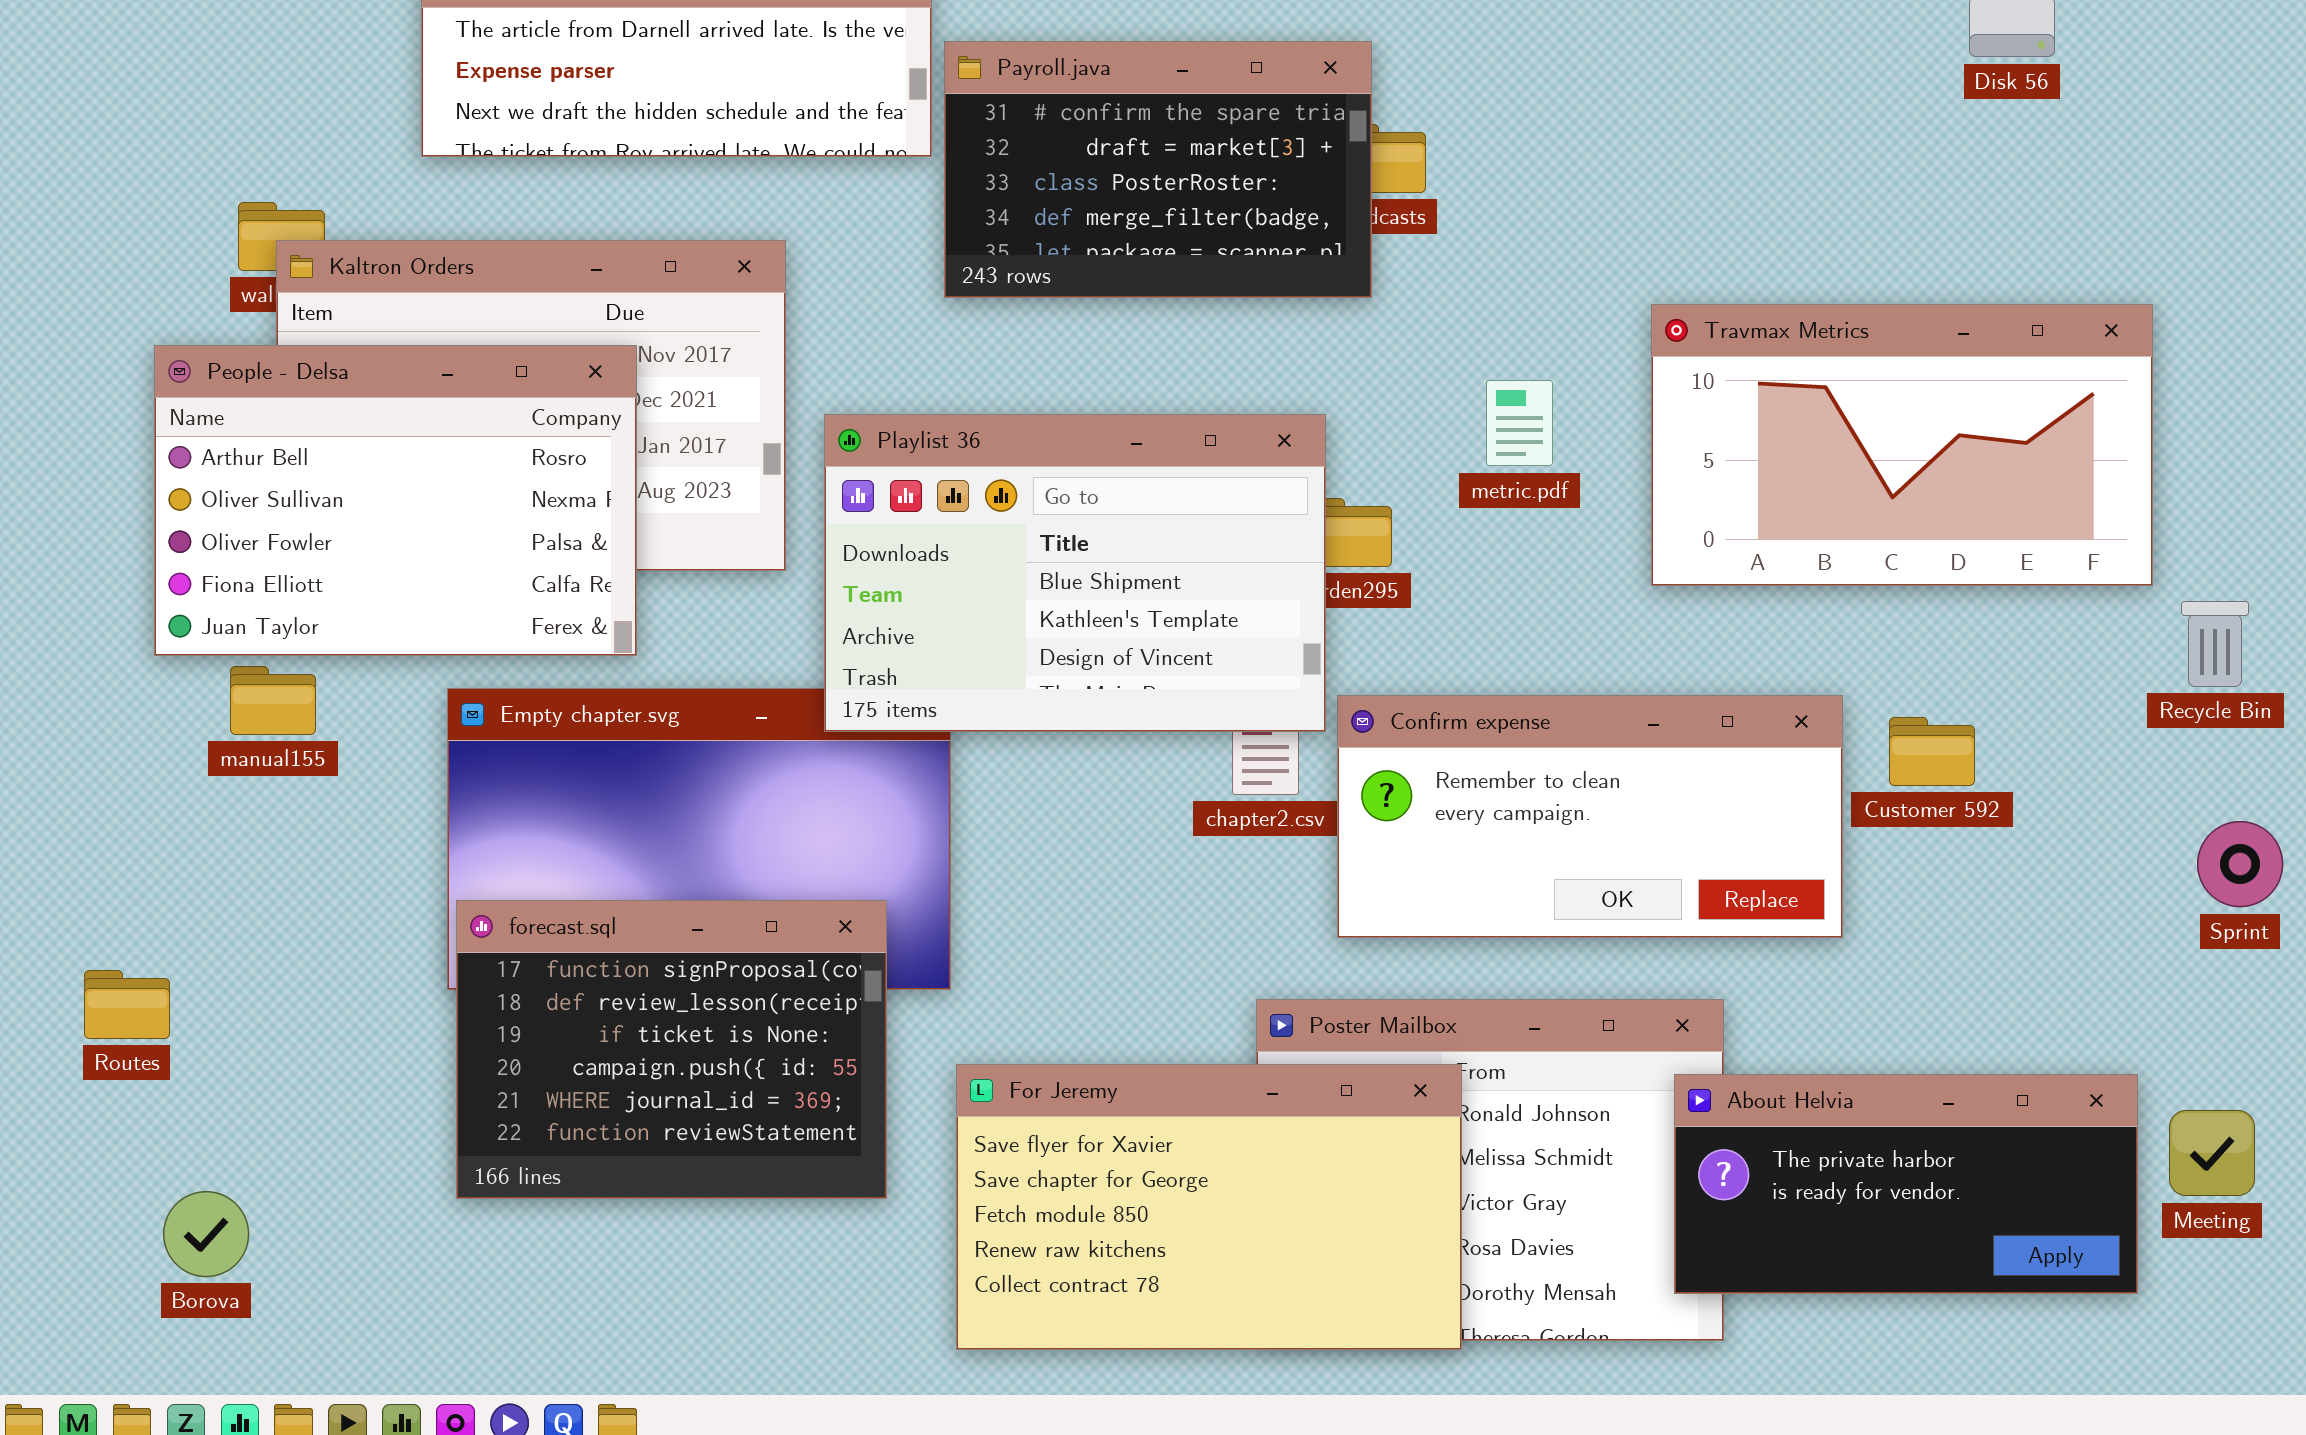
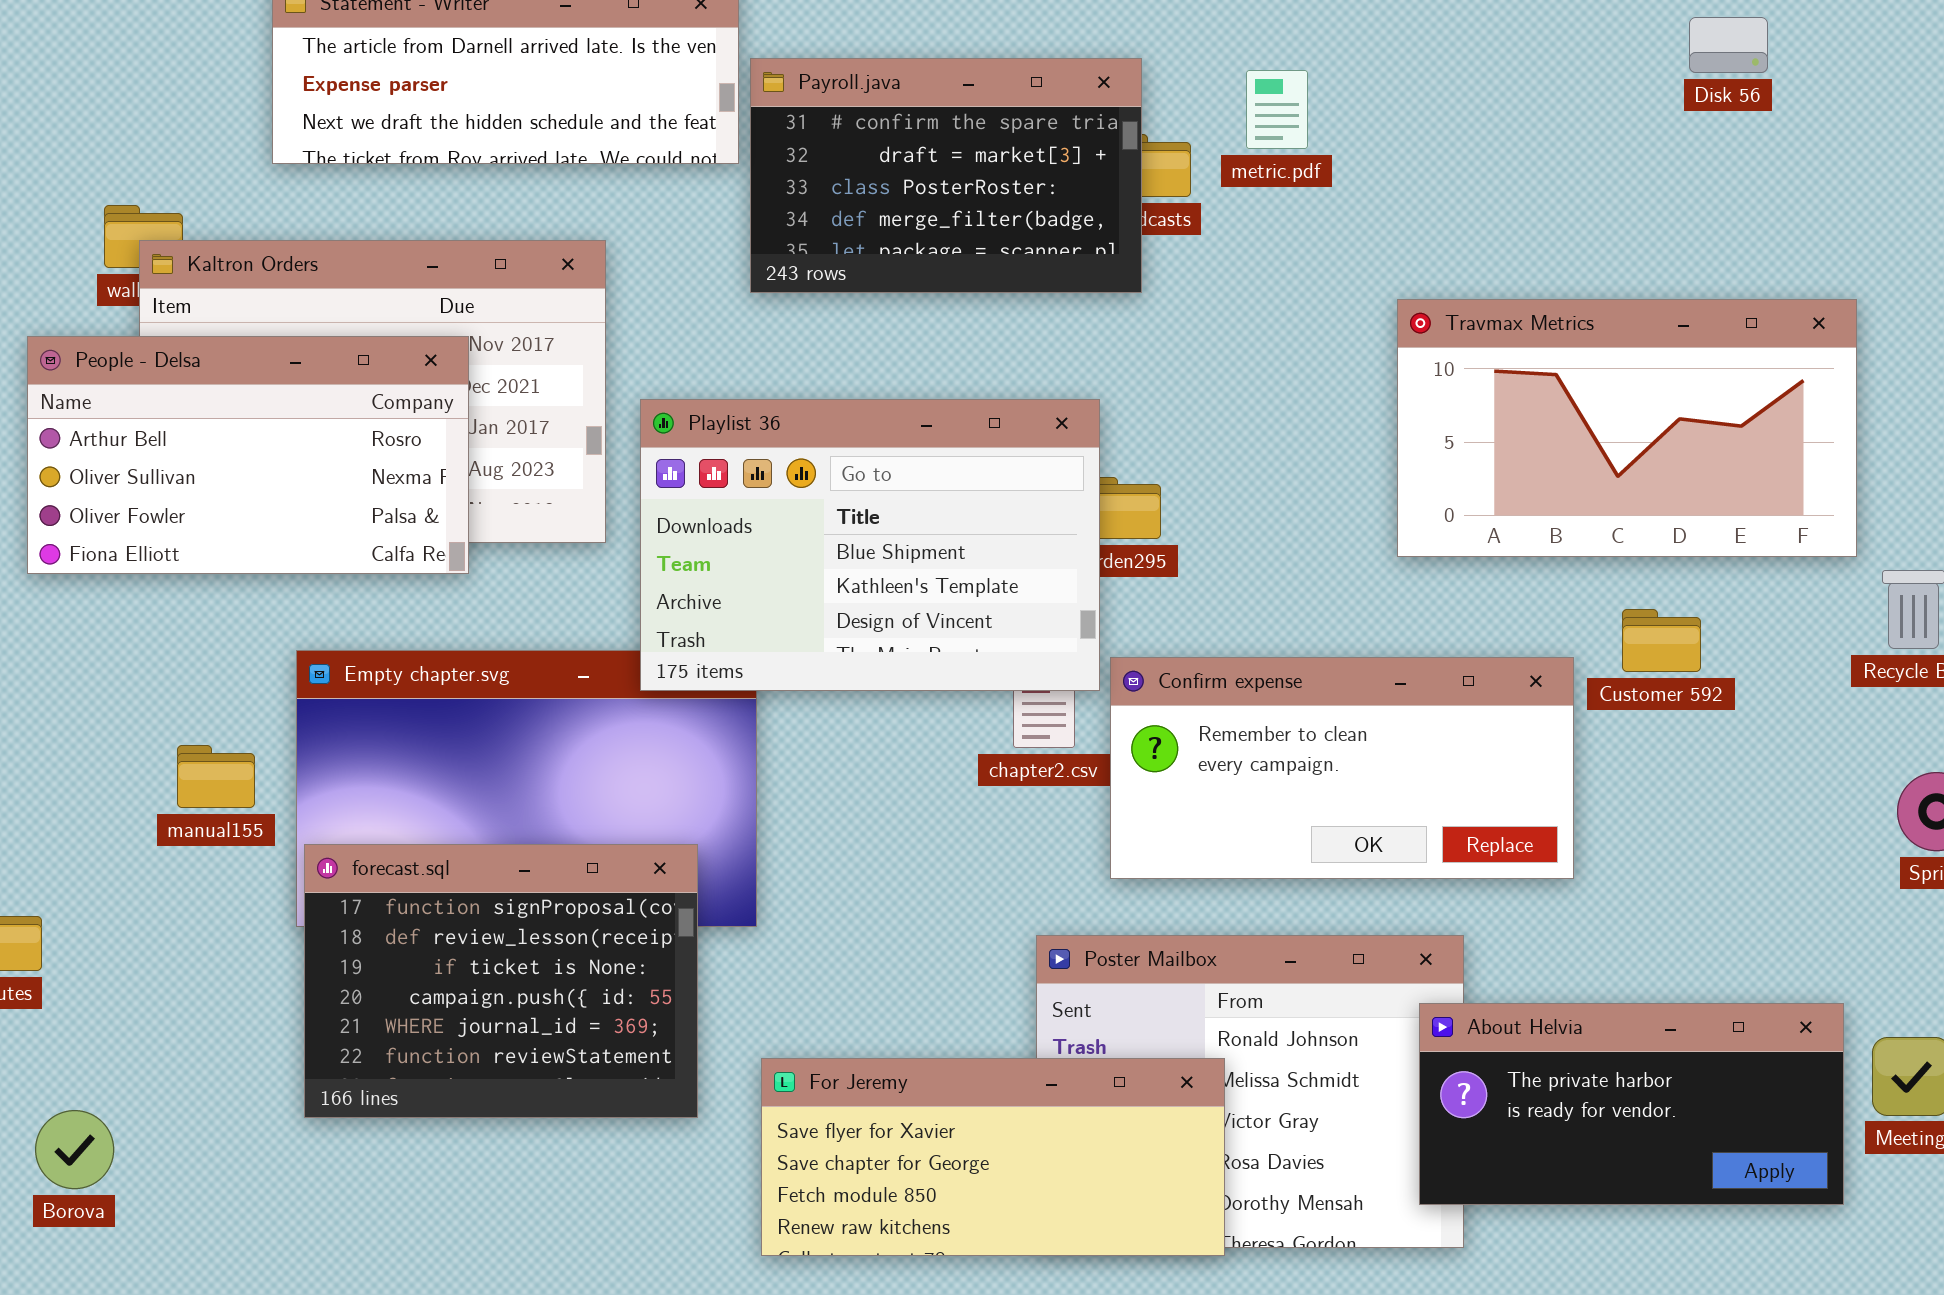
People - Delsa: [154,345,637,656] -> [27,336,469,574], resized
metric.pdf: [1486,380,1553,466] -> [1246,70,1308,149], moved
manual155: [230,666,316,735] -> [177,745,255,808], moved
Customer 592: [1889,717,1975,786] -> [1622,609,1701,672], moved
For Jeremy: [956,1064,1462,1350] -> [761,1058,1225,1256], resized

